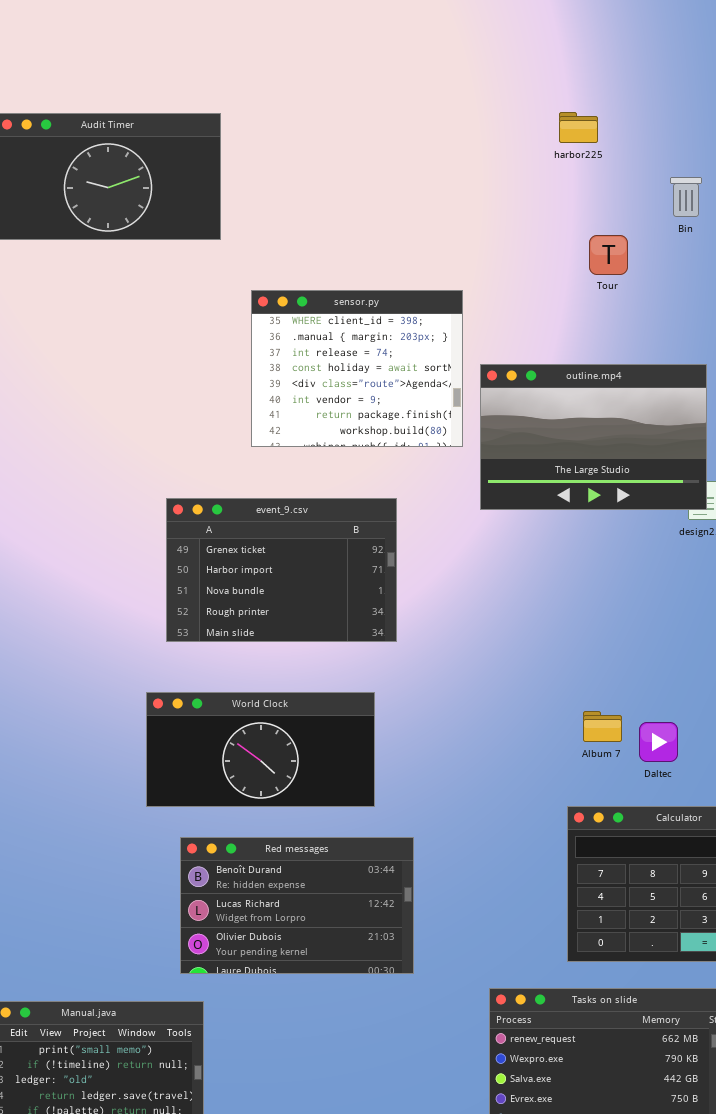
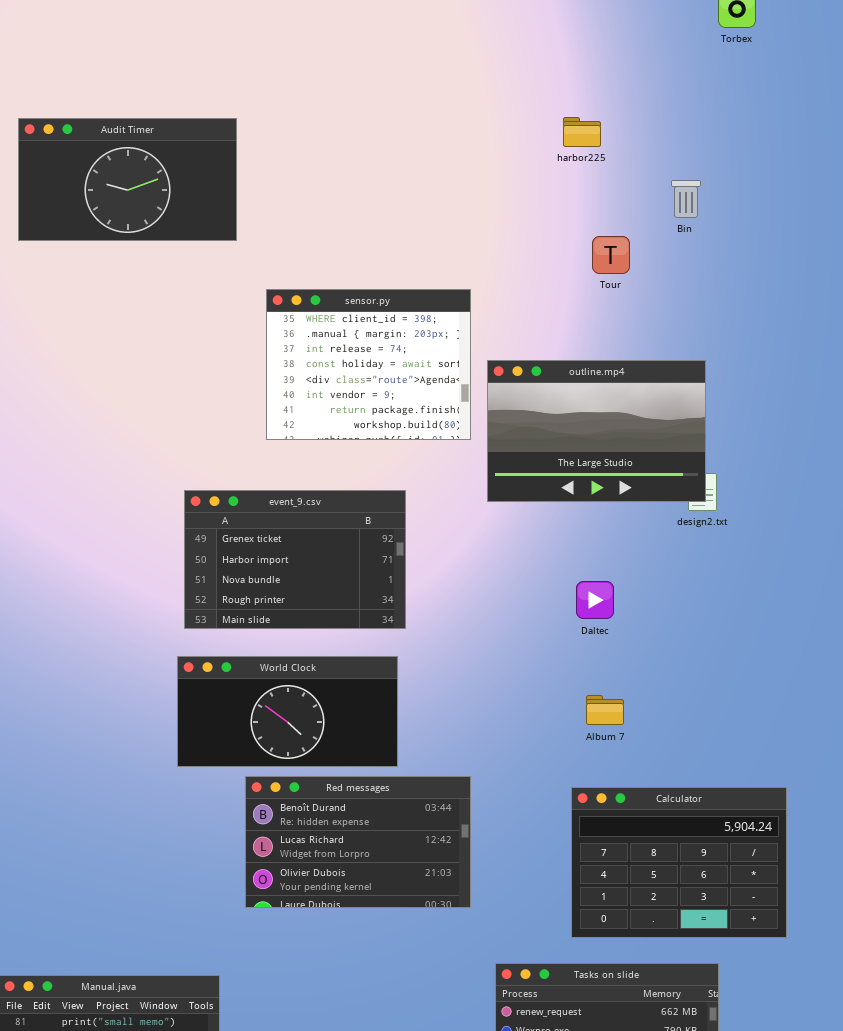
World Clock: [146,692,375,807] -> [177,656,398,767], moved
Daltec: [639,722,678,762] -> [576,581,614,619], moved
Red messages: [180,837,414,974] -> [245,776,471,908], moved

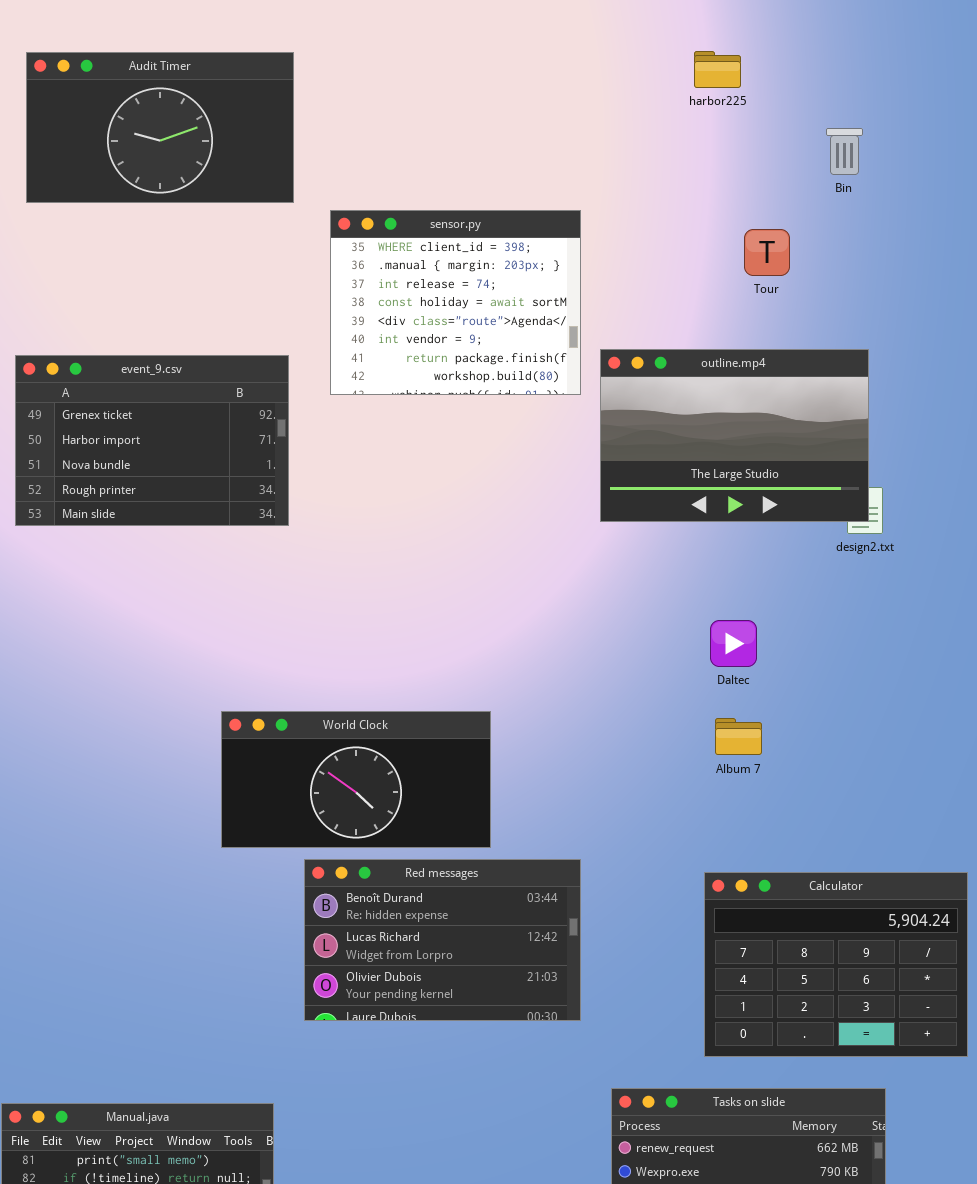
Tour: [592,236,630,274] -> [744,229,790,276], moved
sensor.py: [266,289,471,440] -> [330,210,581,395], moved
event_9.csv: [184,490,406,629] -> [15,355,289,526], moved
Album 7: [586,695,624,725] -> [715,718,762,755], moved

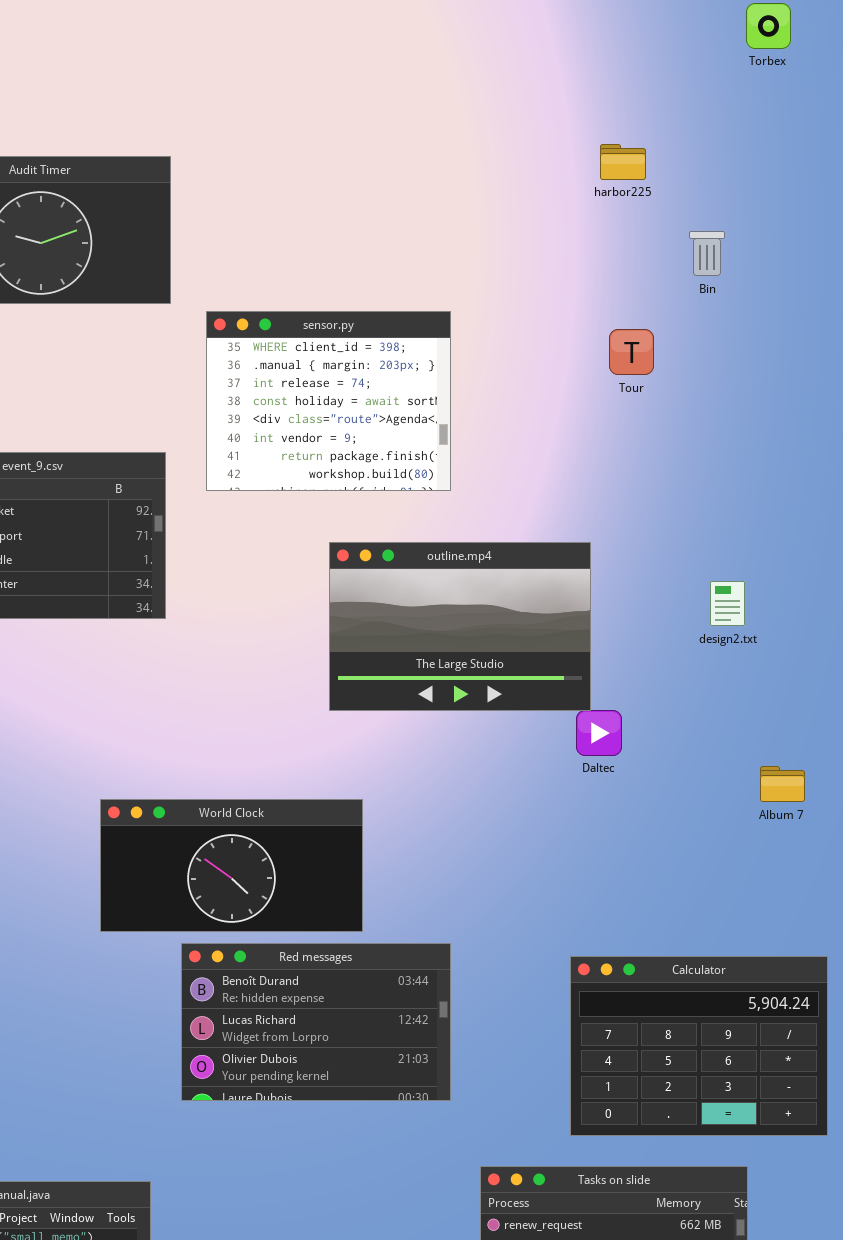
harbor225: [694,51,741,88] -> [600,144,646,180], moved
outline.mp4: [600,349,869,522] -> [329,542,591,711], moved
Album 7: [715,718,762,755] -> [760,766,805,802], moved

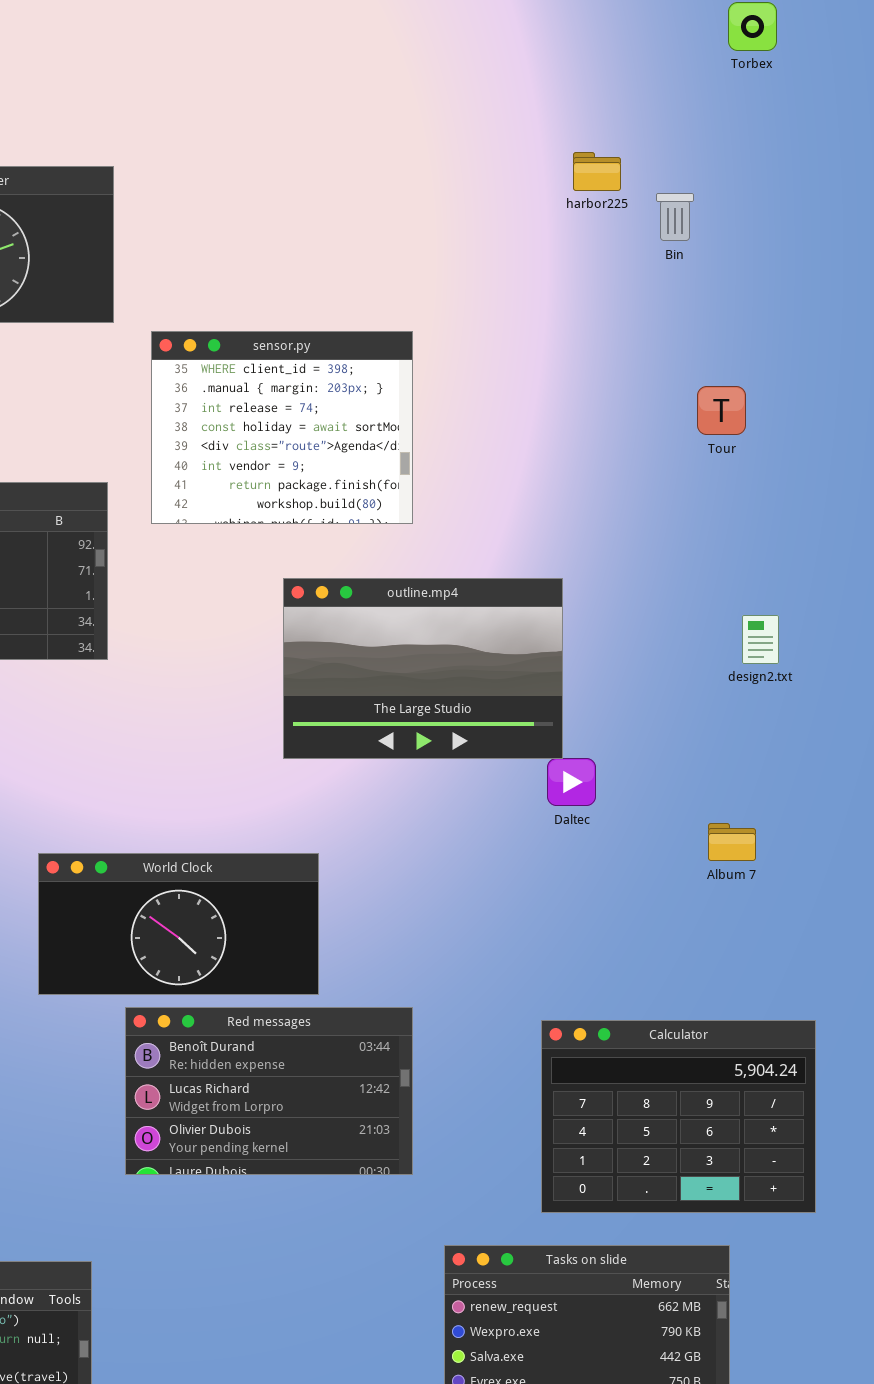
Bin: [689,231,725,276] -> [656,193,694,241], moved
Tour: [609,329,654,375] -> [697,386,746,435], moved
design2.txt: [710,581,745,626] -> [742,615,779,664], moved
Album 7: [760,766,805,802] -> [708,823,756,861], moved

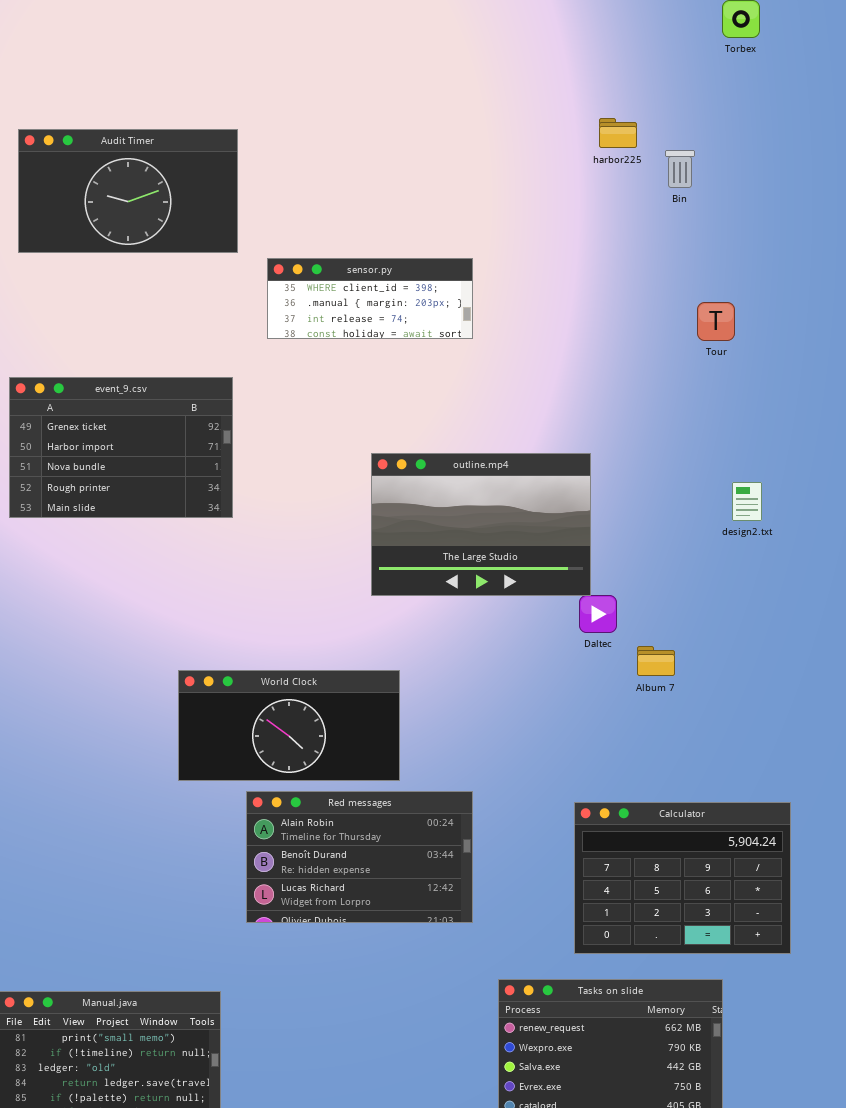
sensor.py: [151,331,413,524] -> [267,258,473,339], resized
Album 7: [708,823,756,861] -> [637,646,675,676], moved
Red messages: [125,1007,413,1175] -> [246,791,473,923], scrolled up 1 row

